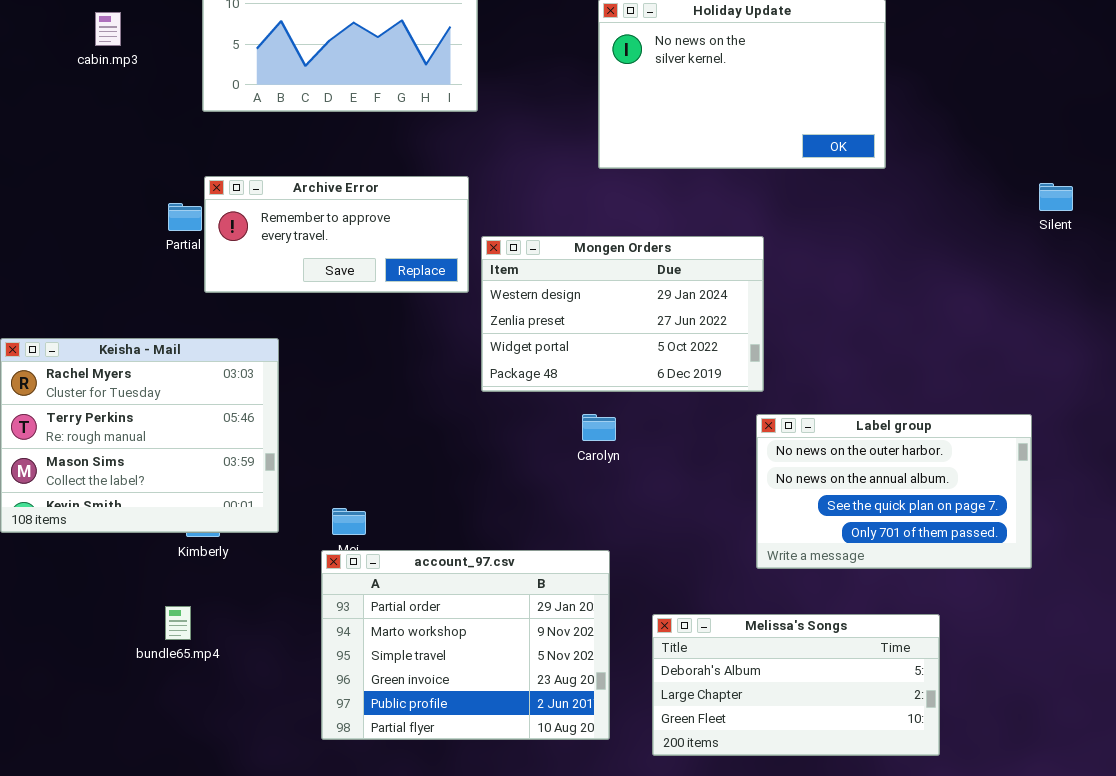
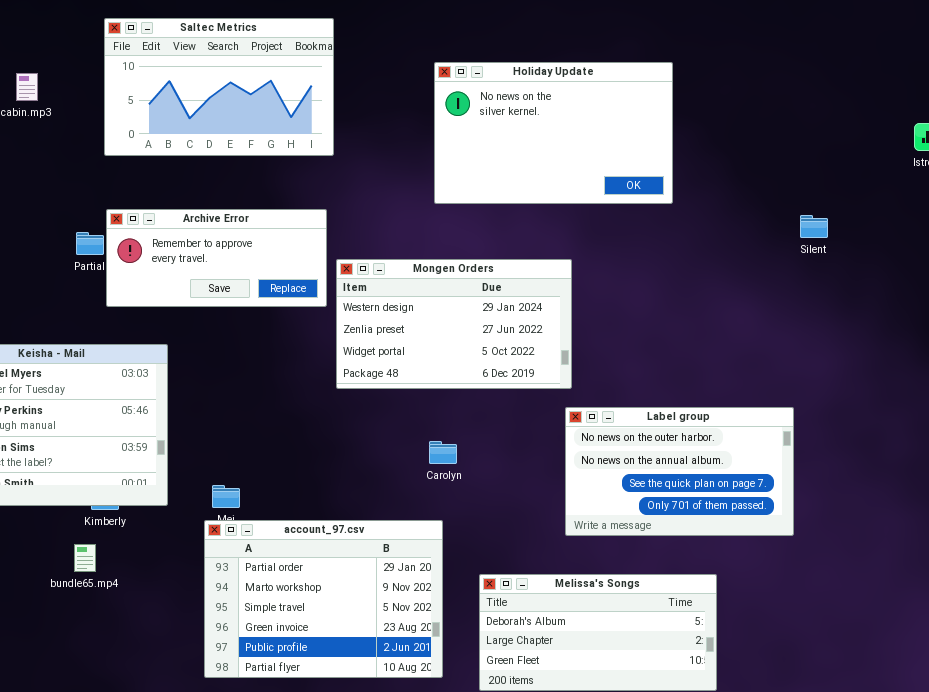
Carolyn: [582,414,616,441] -> [429,441,457,464], moved
bundle65.mp4: [165,606,191,640] -> [74,544,96,572], moved

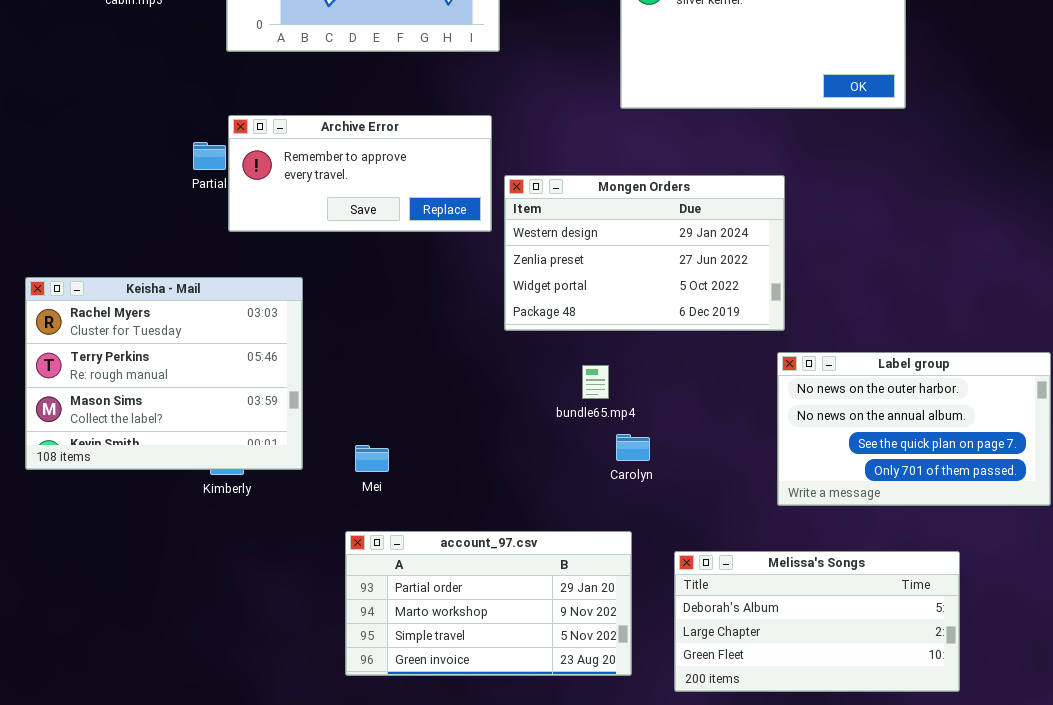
Carolyn: [429,441,457,464] -> [616,434,650,461], moved
account_97.csv: [204,520,443,678] -> [345,531,632,676], resized
bundle65.mp4: [74,544,96,572] -> [582,365,609,399], moved

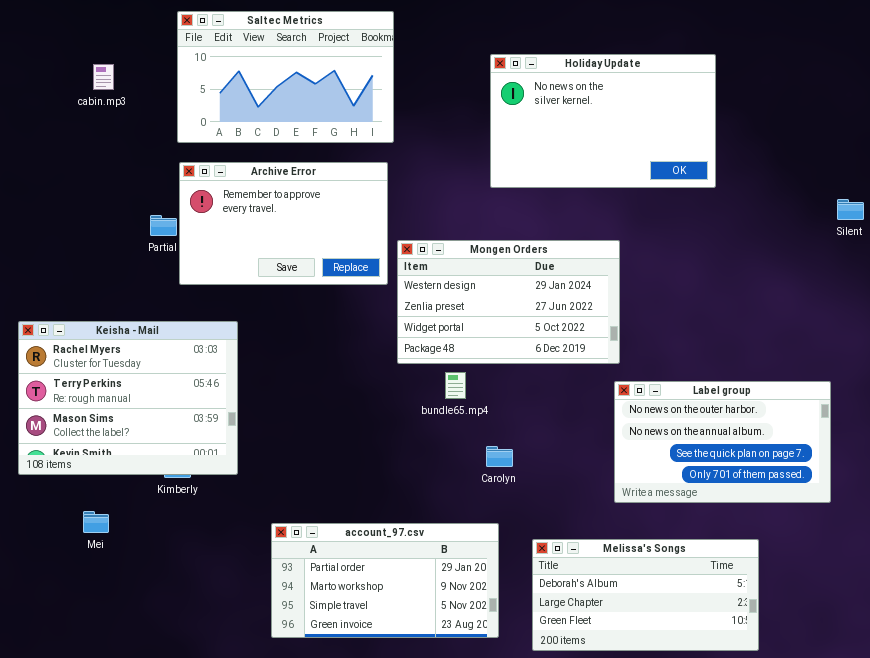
Archive Error: [228,115,492,232] -> [179,162,388,285], resized
bundle65.mp4: [582,365,609,399] -> [445,372,466,399], moved
Mei: [355,445,389,472] -> [83,511,109,533], moved

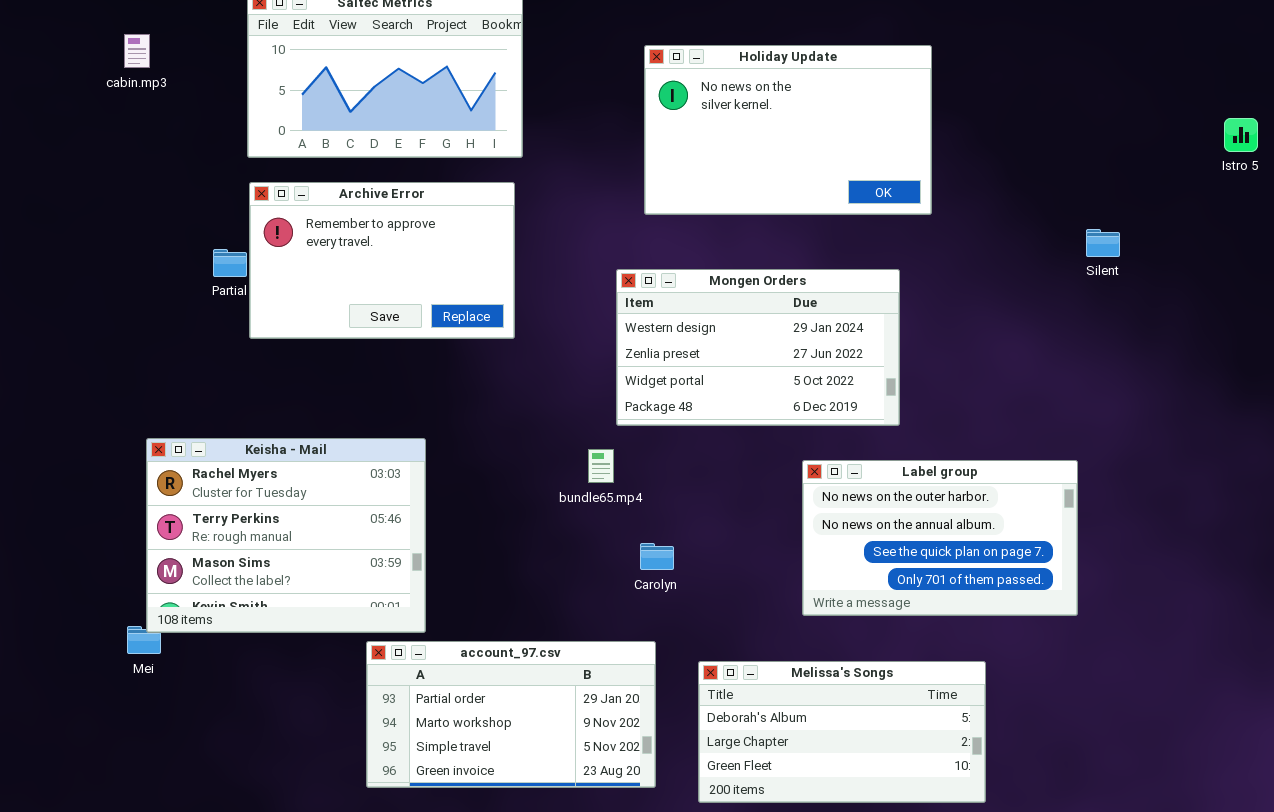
cabin.mp3: [93,64,114,90] -> [124,34,150,68], moved
Mongen Orders: [397,240,620,364] -> [616,269,900,426], moved
Keisha - Mail: [18,321,238,475] -> [146,438,426,633], moved

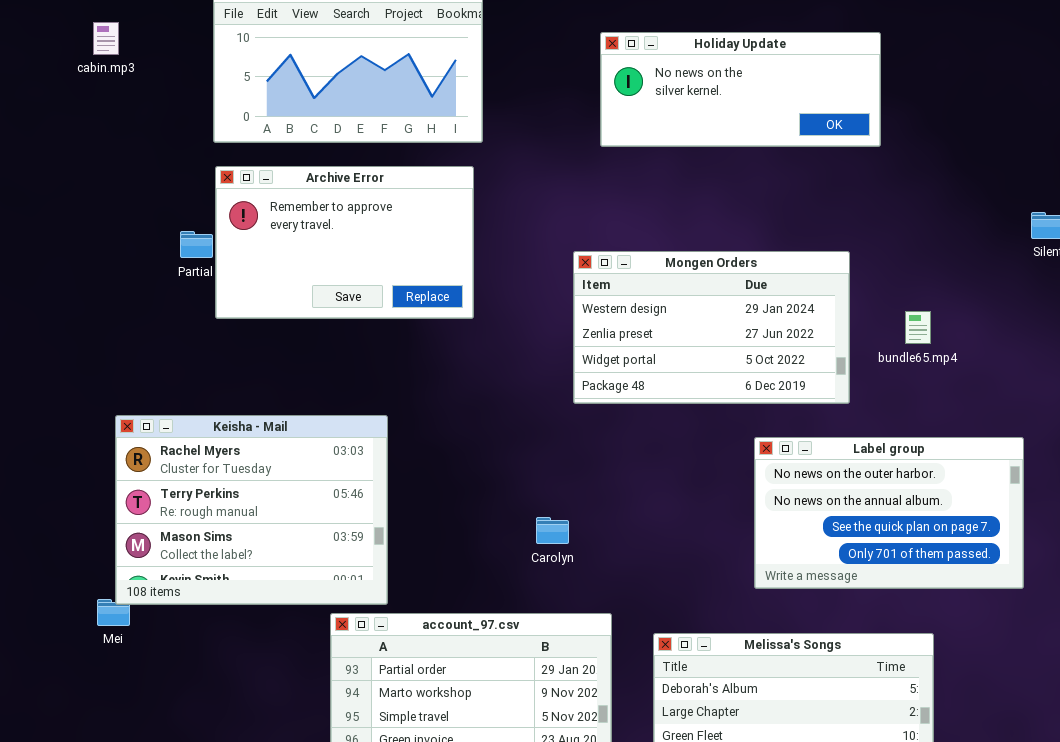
Holiday Update: [644,45,932,215] -> [600,32,881,147], resized
bundle65.mp4: [588,449,614,483] -> [905,311,931,344], moved
Carolyn: [640,543,674,570] -> [536,517,569,544], moved

